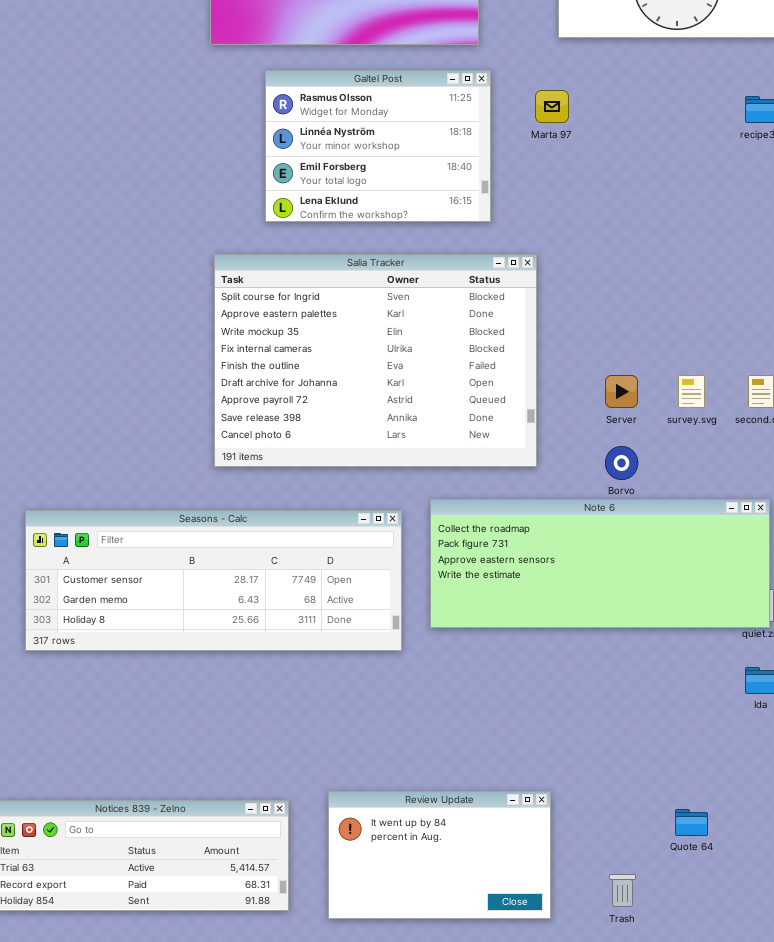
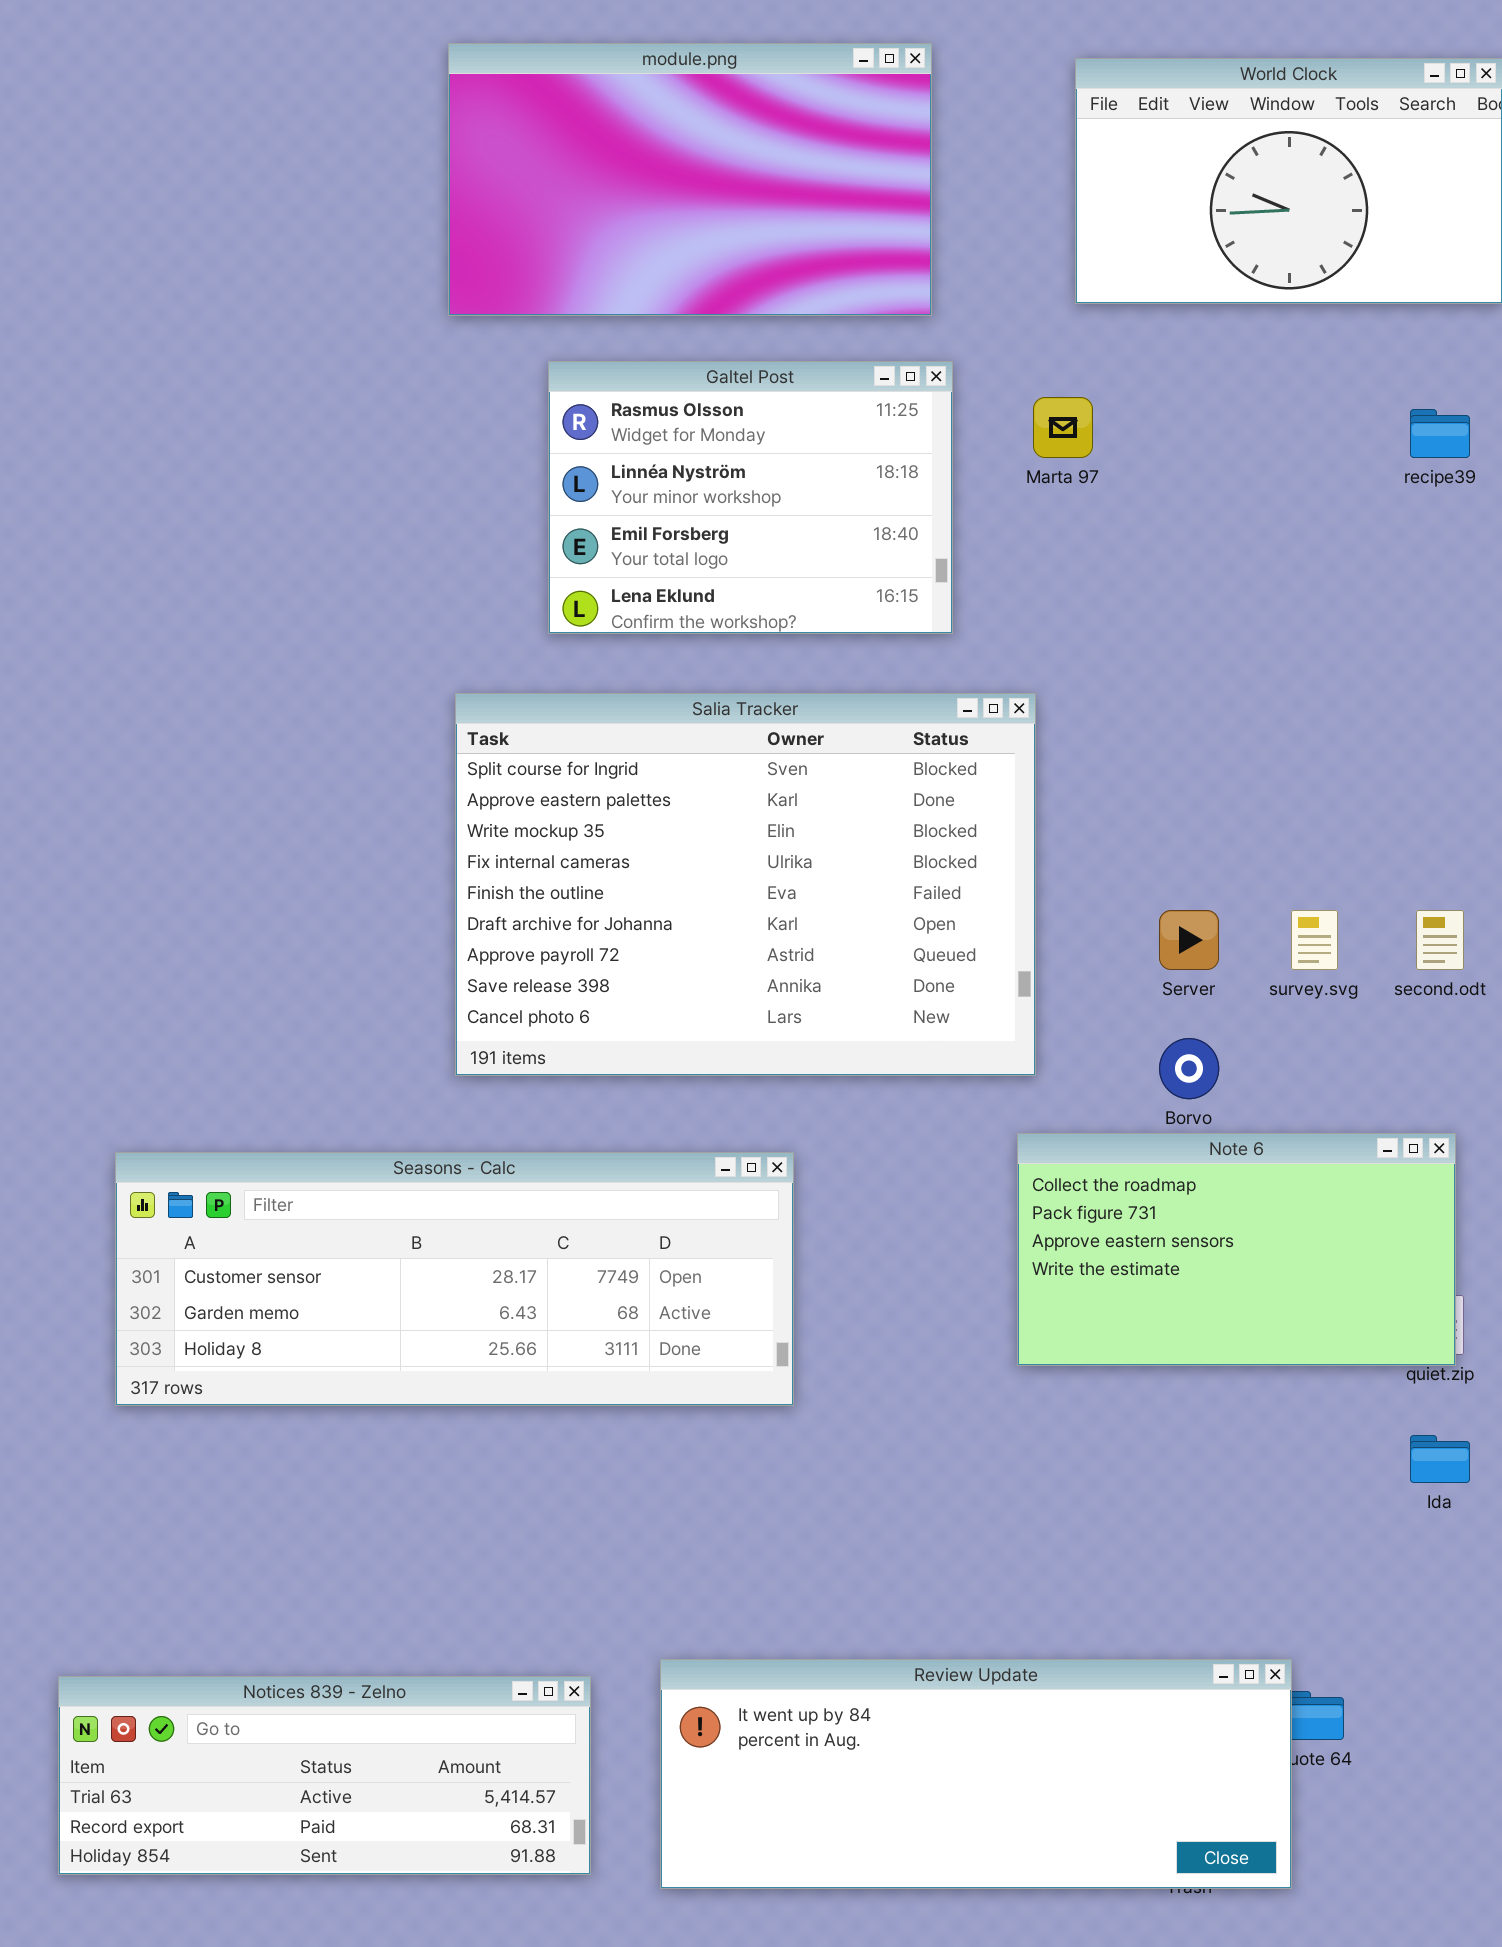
Note 6: [430,499,770,628] -> [1017,1133,1456,1366], resized
Review Update: [328,791,551,919] -> [660,1659,1292,1889], resized

